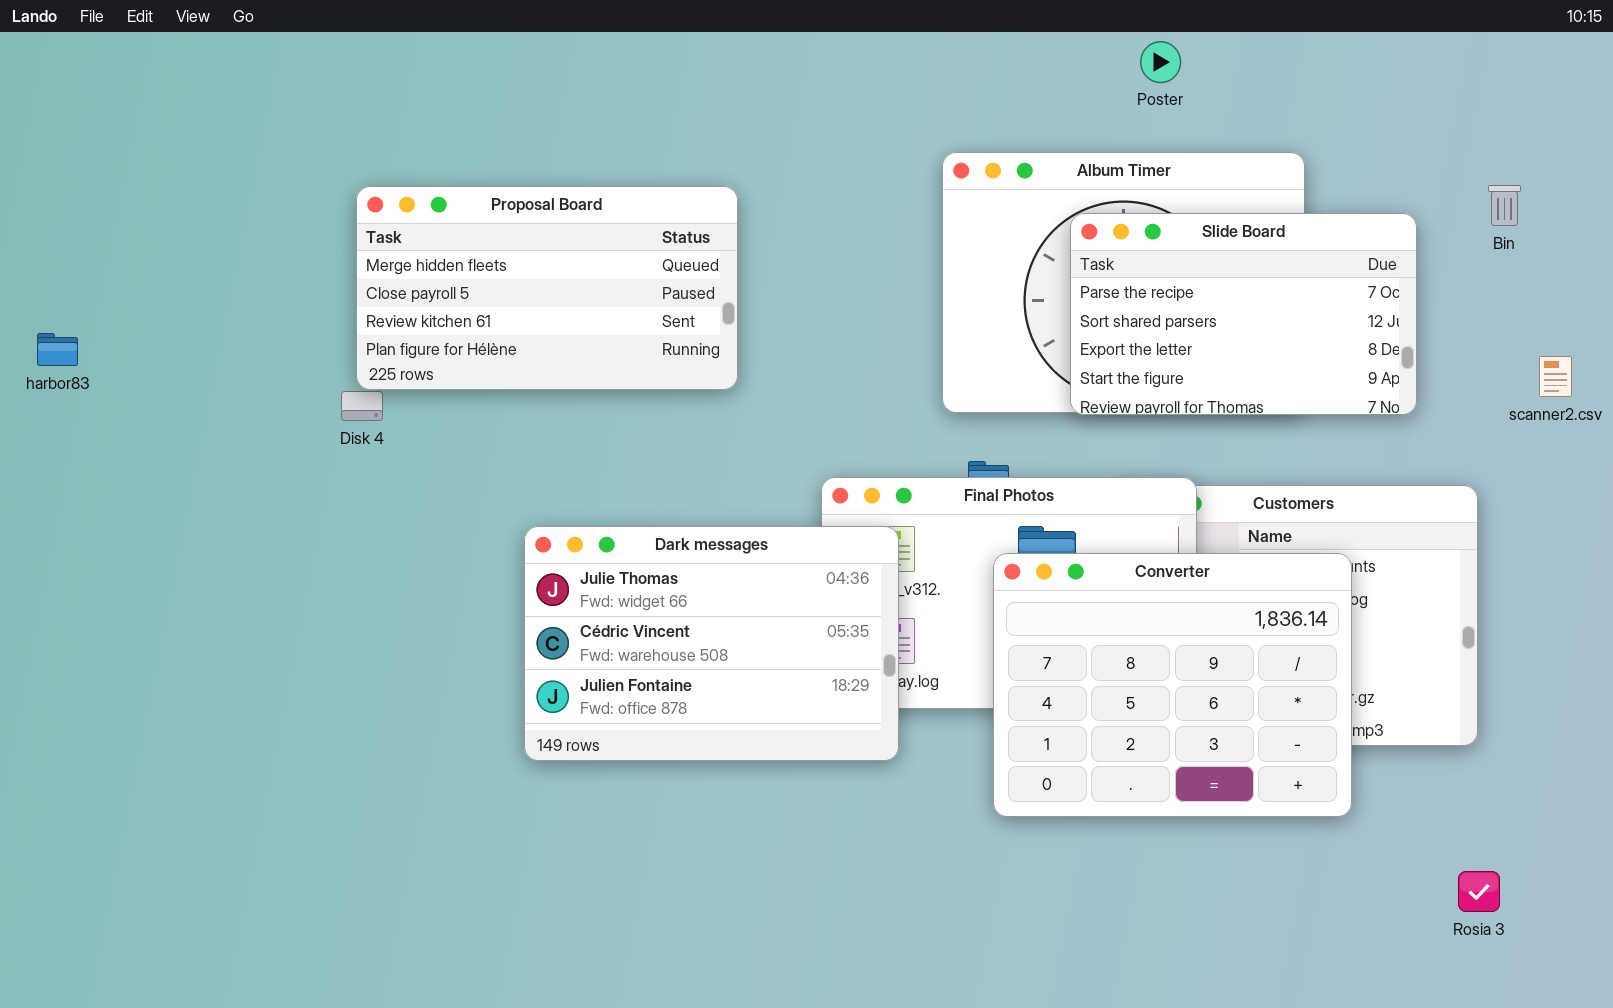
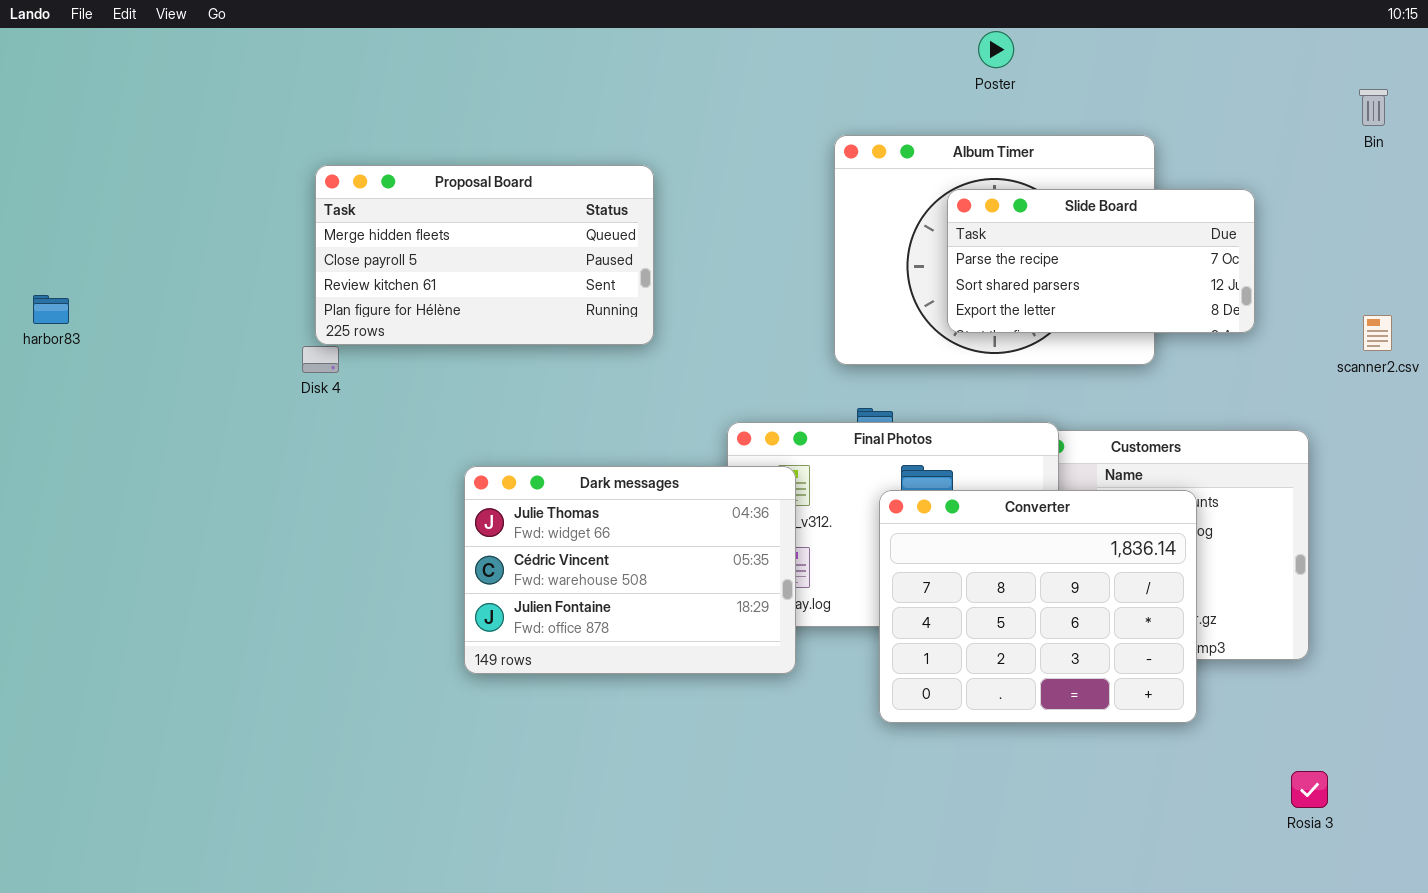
Poster: [1140,41,1181,83] -> [978,31,1014,68], moved
Bin: [1488,185,1521,226] -> [1359,89,1388,126], moved
Slide Board: [1070,213,1417,415] -> [947,189,1255,333], resized

